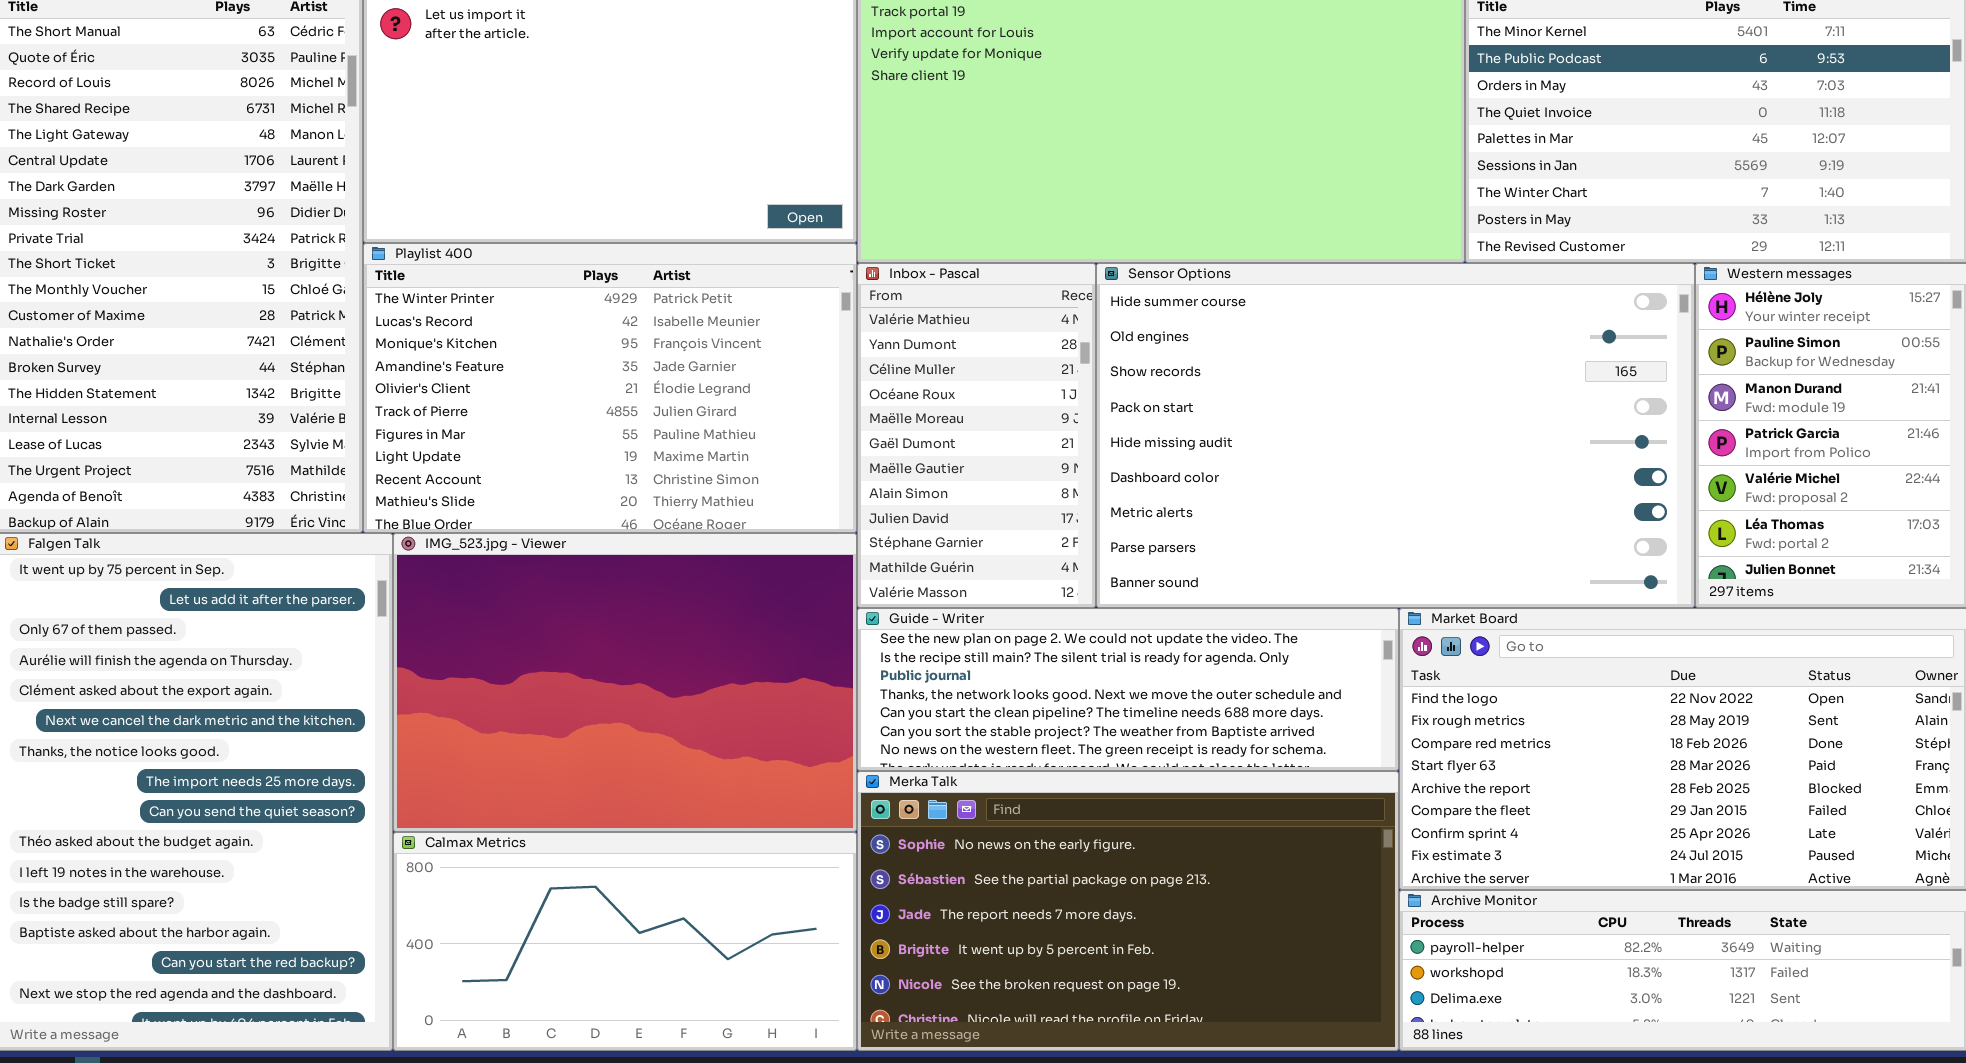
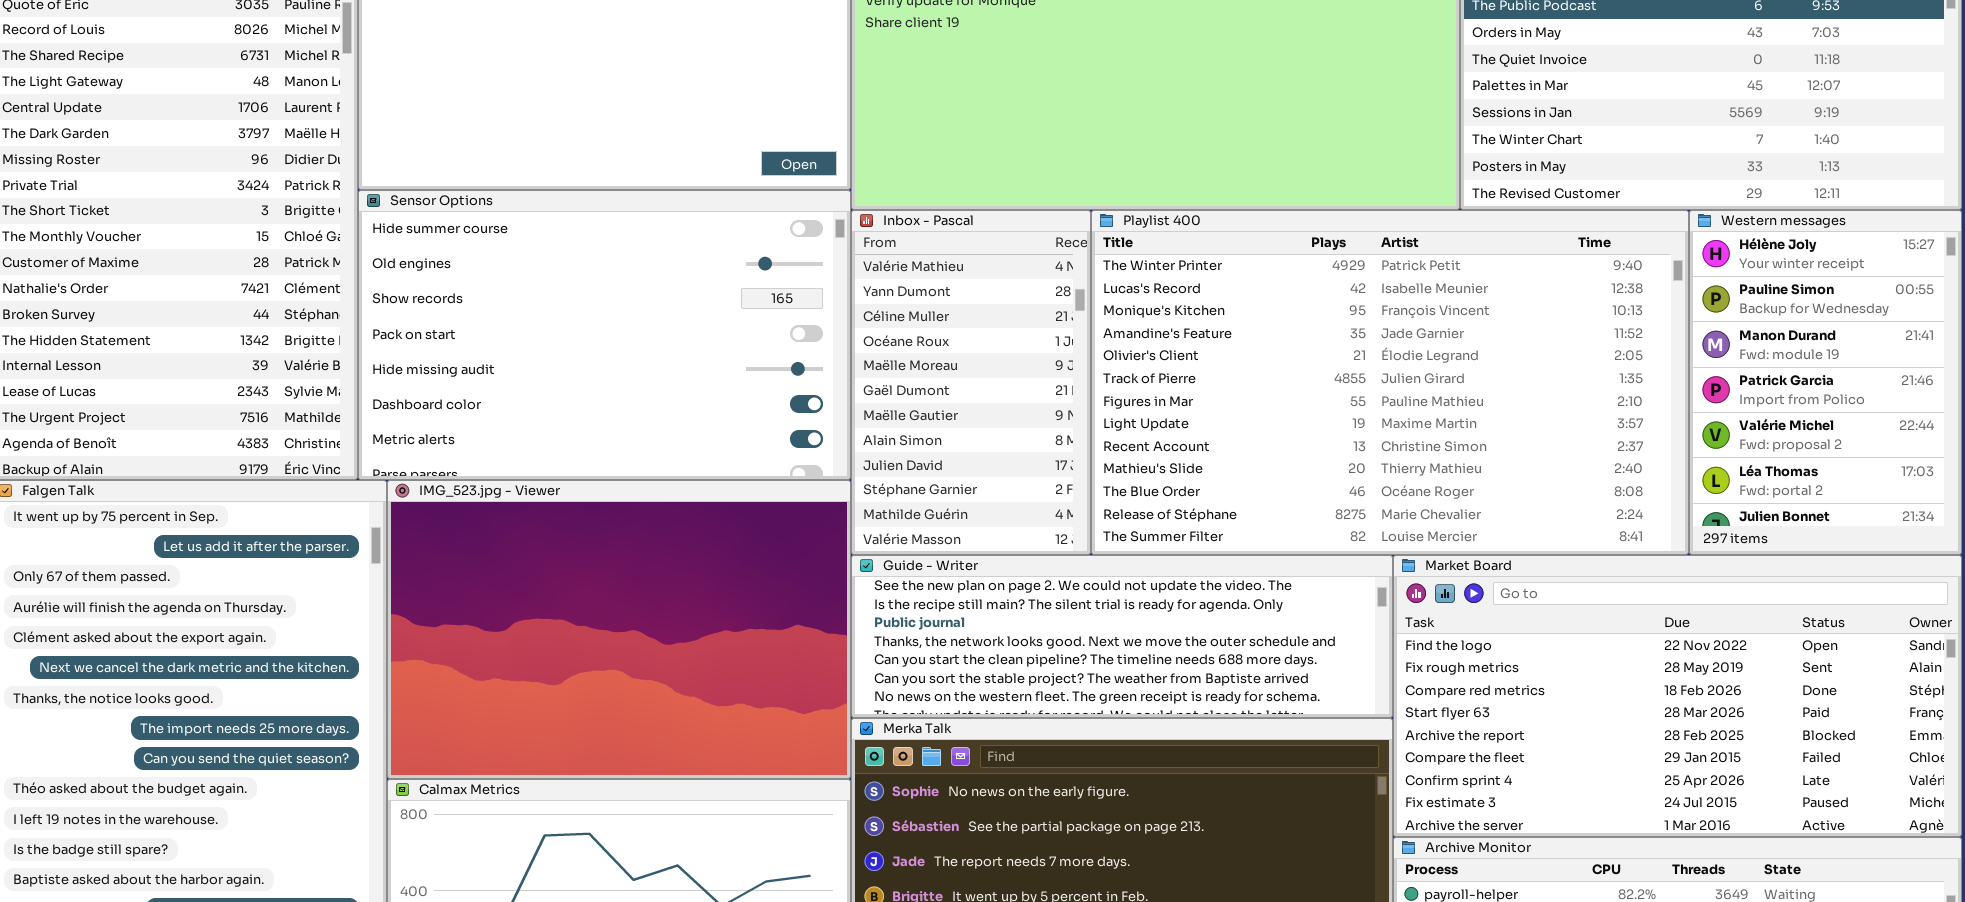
Playlist 400: [363,243,857,533] -> [1091,210,1689,555], moved, resized
Sensor Options: [1096,263,1695,608] -> [358,190,851,480], moved, resized

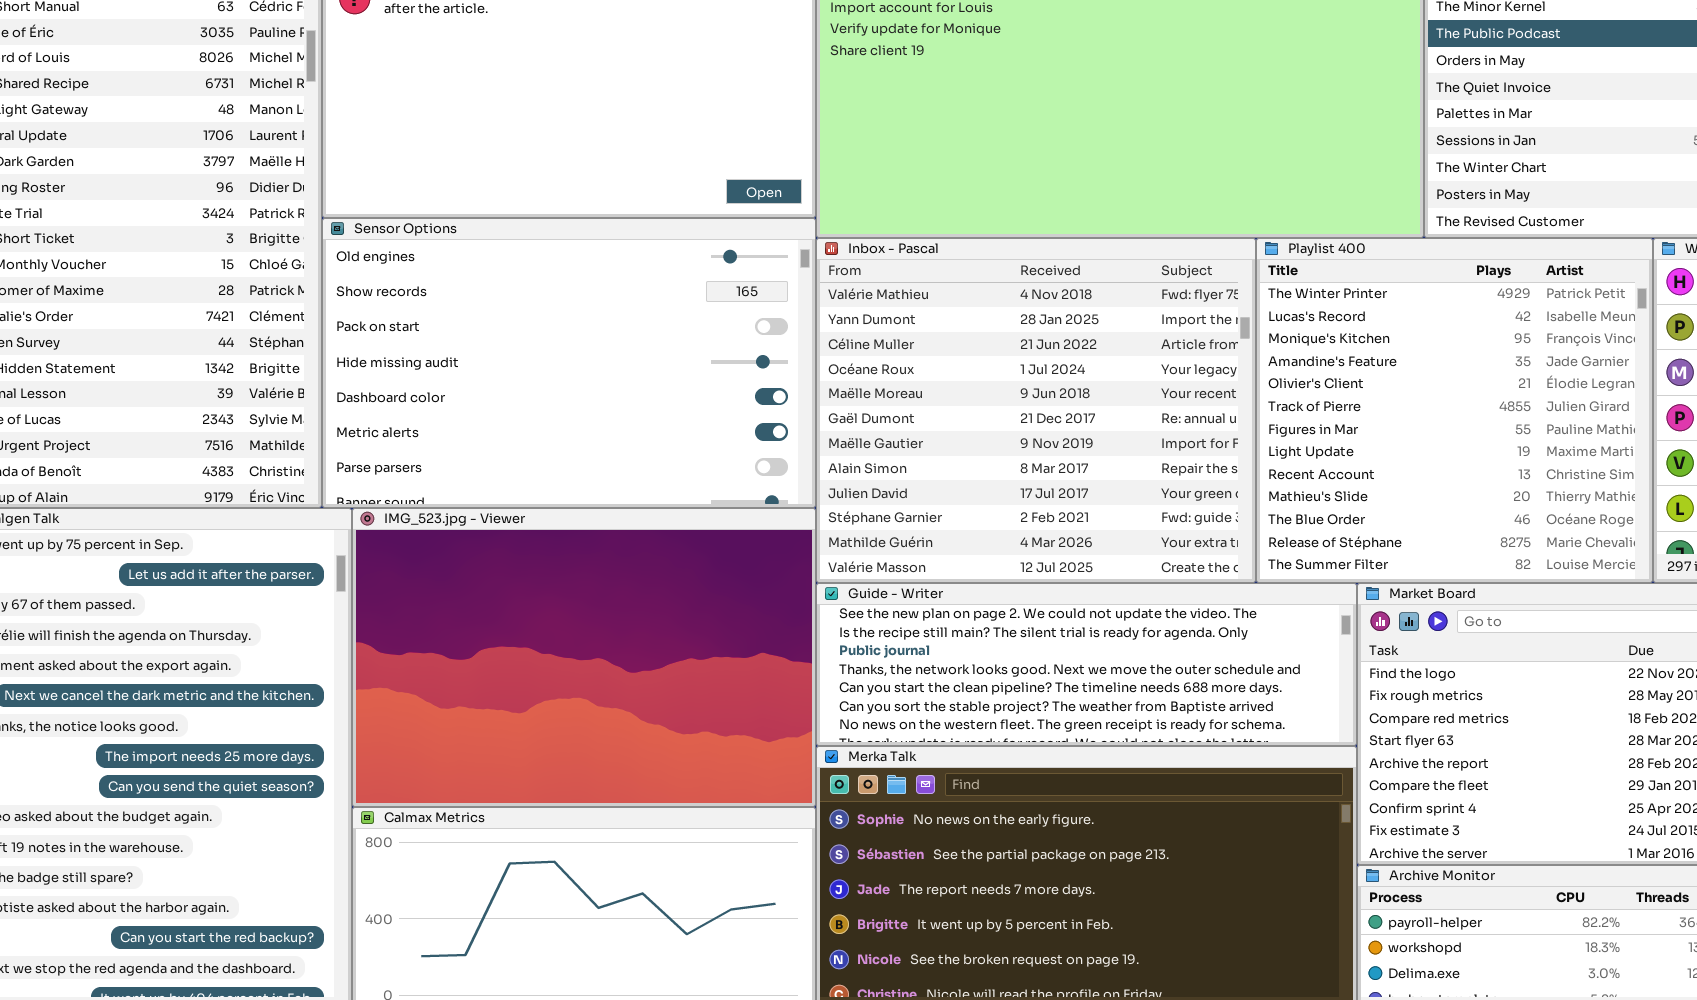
Sensor Options: [358,190,851,480] -> [322,218,816,508], scrolled down 1 row
Inbox - Pascal: [851,210,1091,555] -> [816,238,1256,583], resized
Playlist 400: [1091,210,1689,555] -> [1256,238,1653,583], resized

